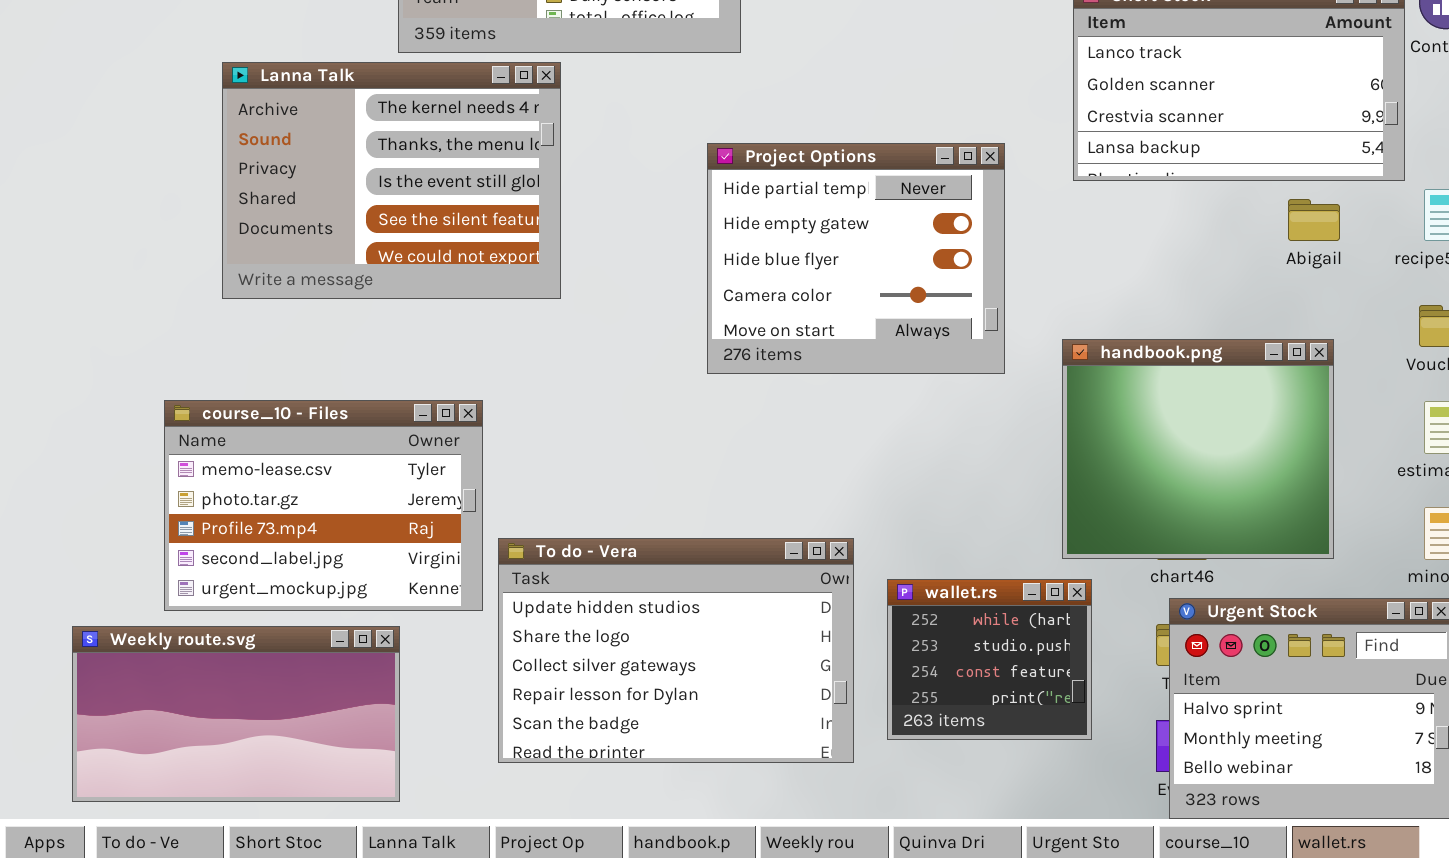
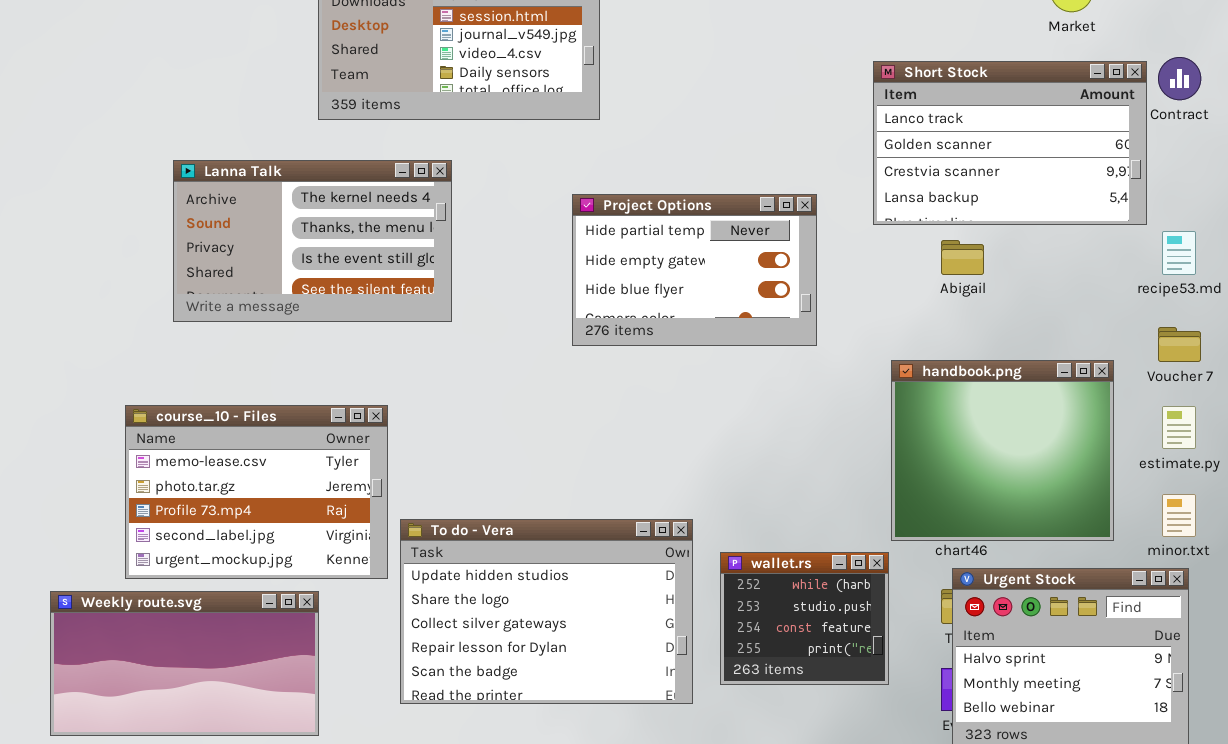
Lanna Talk: [222,62,561,299] -> [173,160,452,322], resized
Project Options: [707,143,1005,374] -> [572,194,817,346], resized
Abigail: [1288,199,1340,241] -> [941,240,984,275], moved
handbook.png: [1062,339,1334,559] -> [891,360,1114,541], moved

